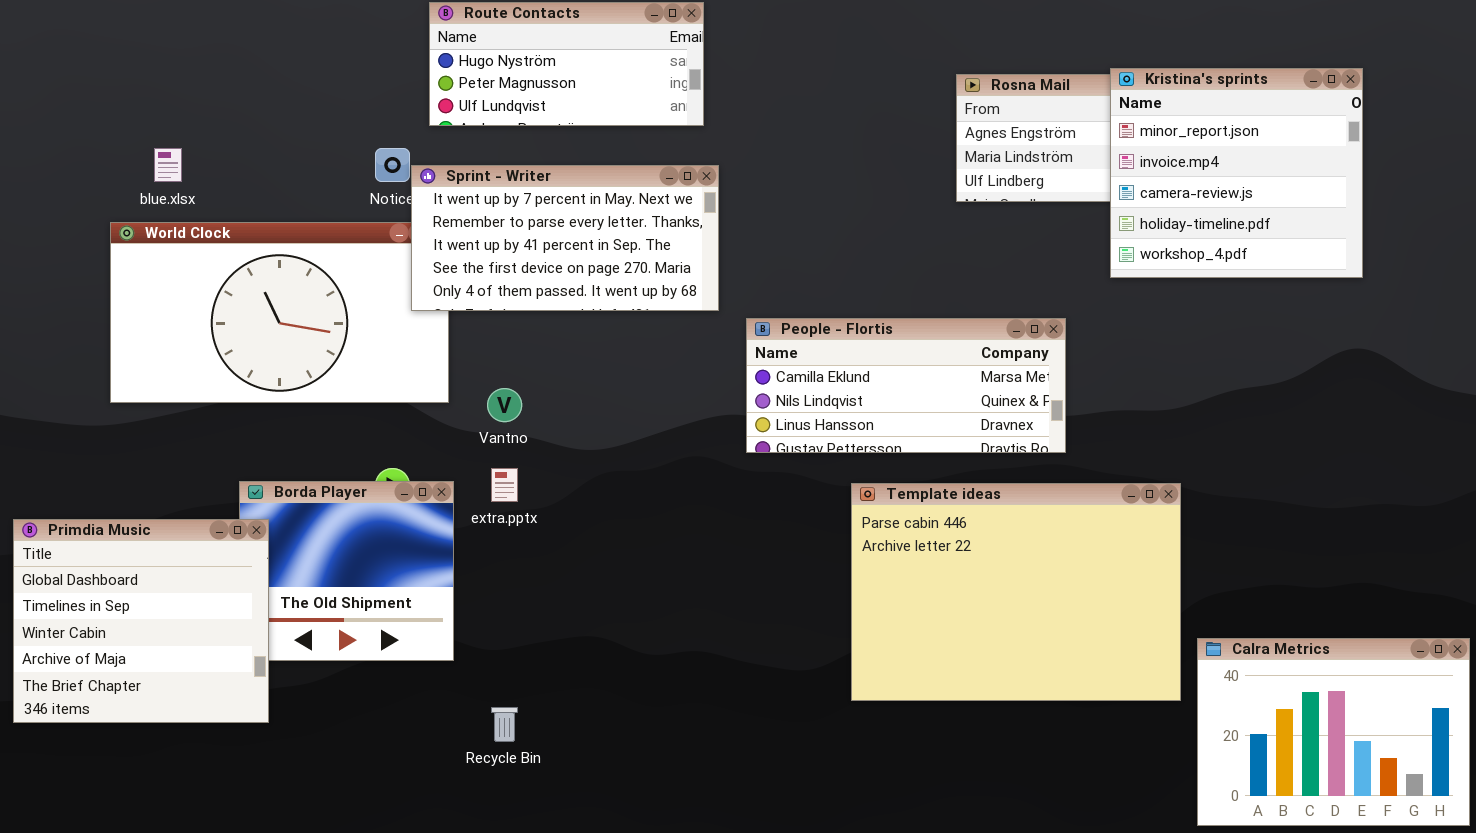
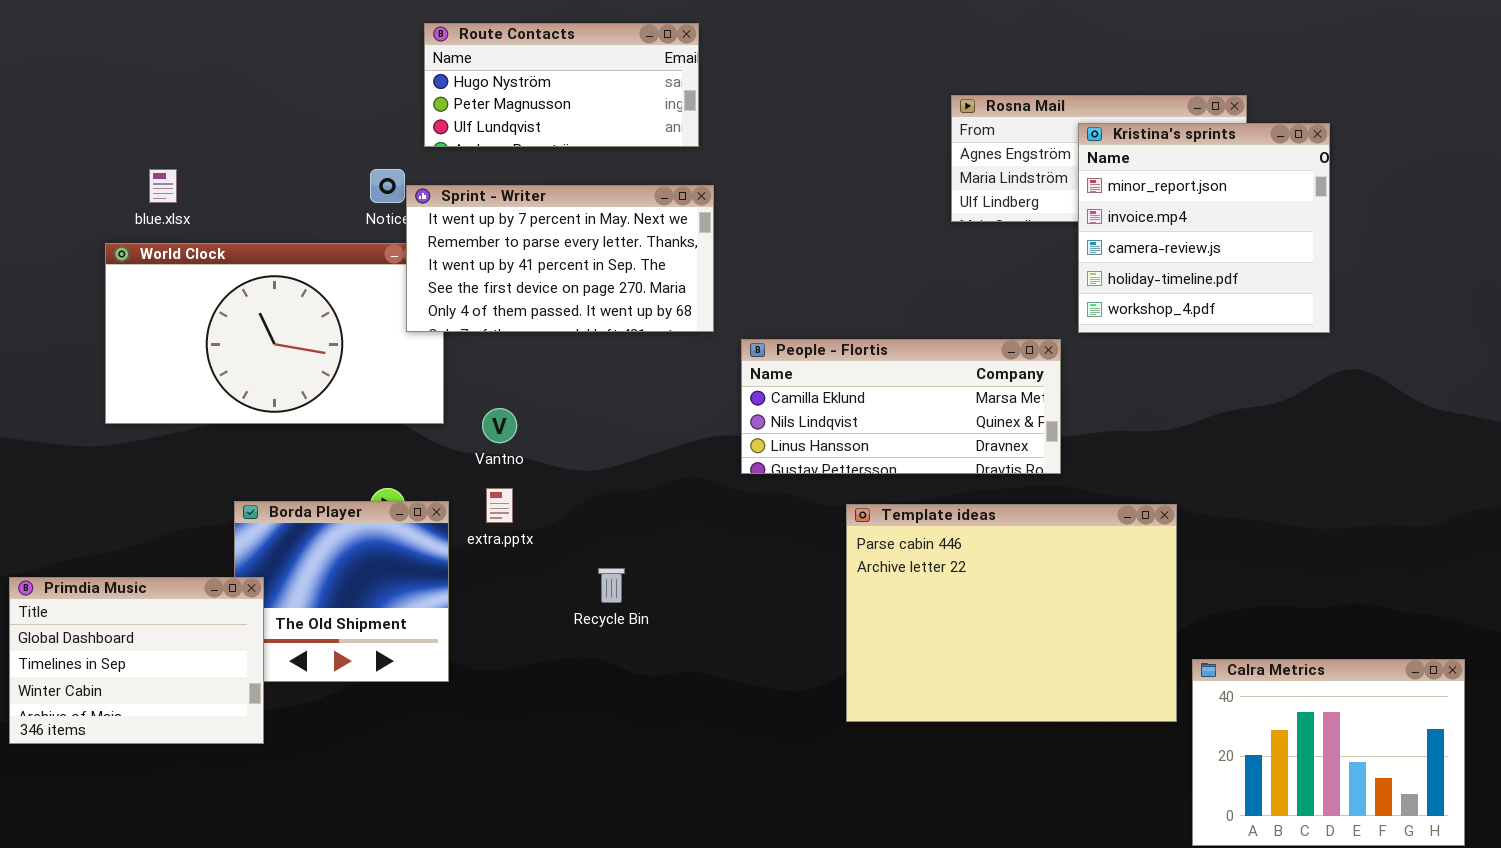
Kristina's sprints: [1110,68,1363,278] -> [1078,123,1330,333], moved
Primdia Music: [13,519,269,723] -> [9,577,264,744], resized
Recycle Bin: [491,707,518,742] -> [598,568,625,603], moved

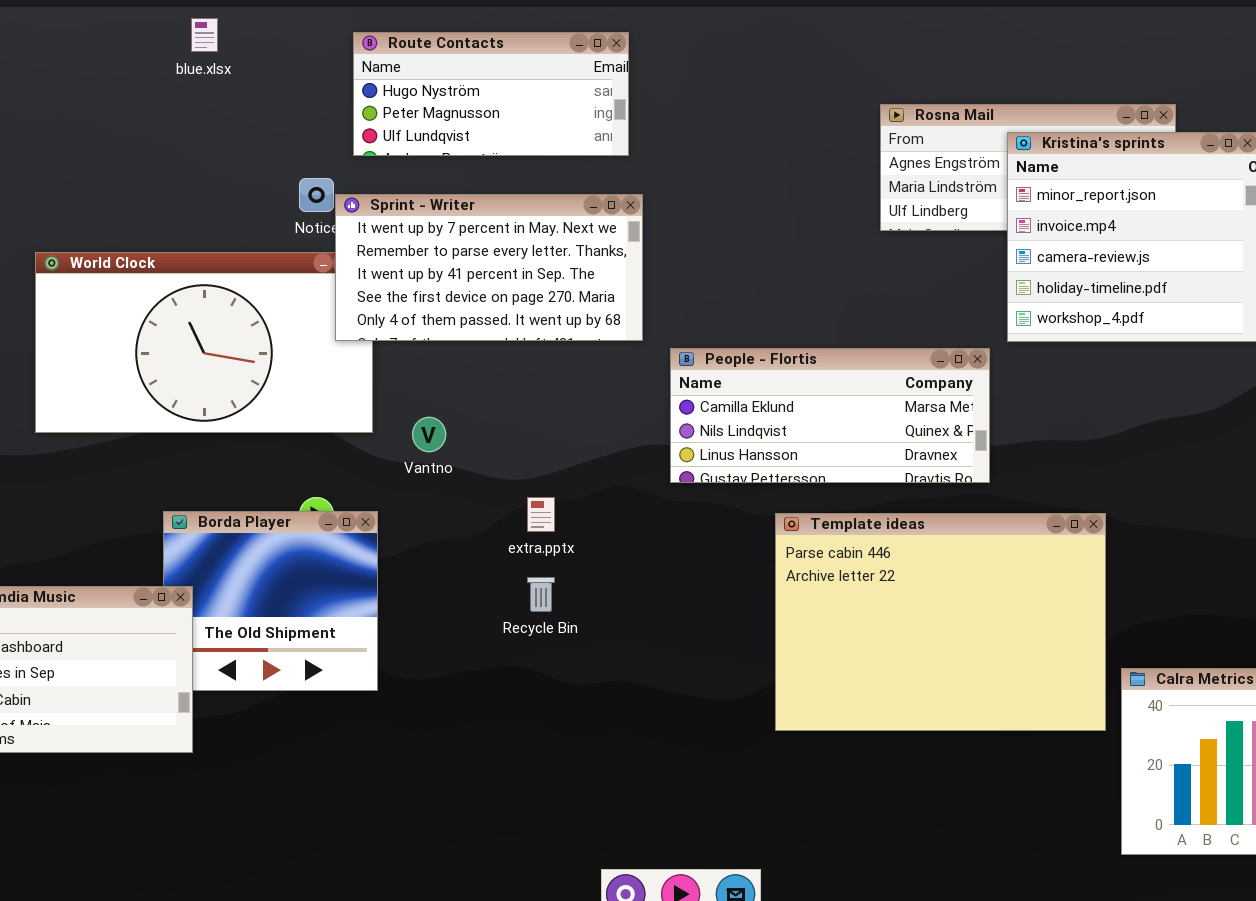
blue.xlsx: [149,169,177,203] -> [191,18,218,52], moved
extra.pptx: [486,488,513,523] -> [527,497,555,532], moved

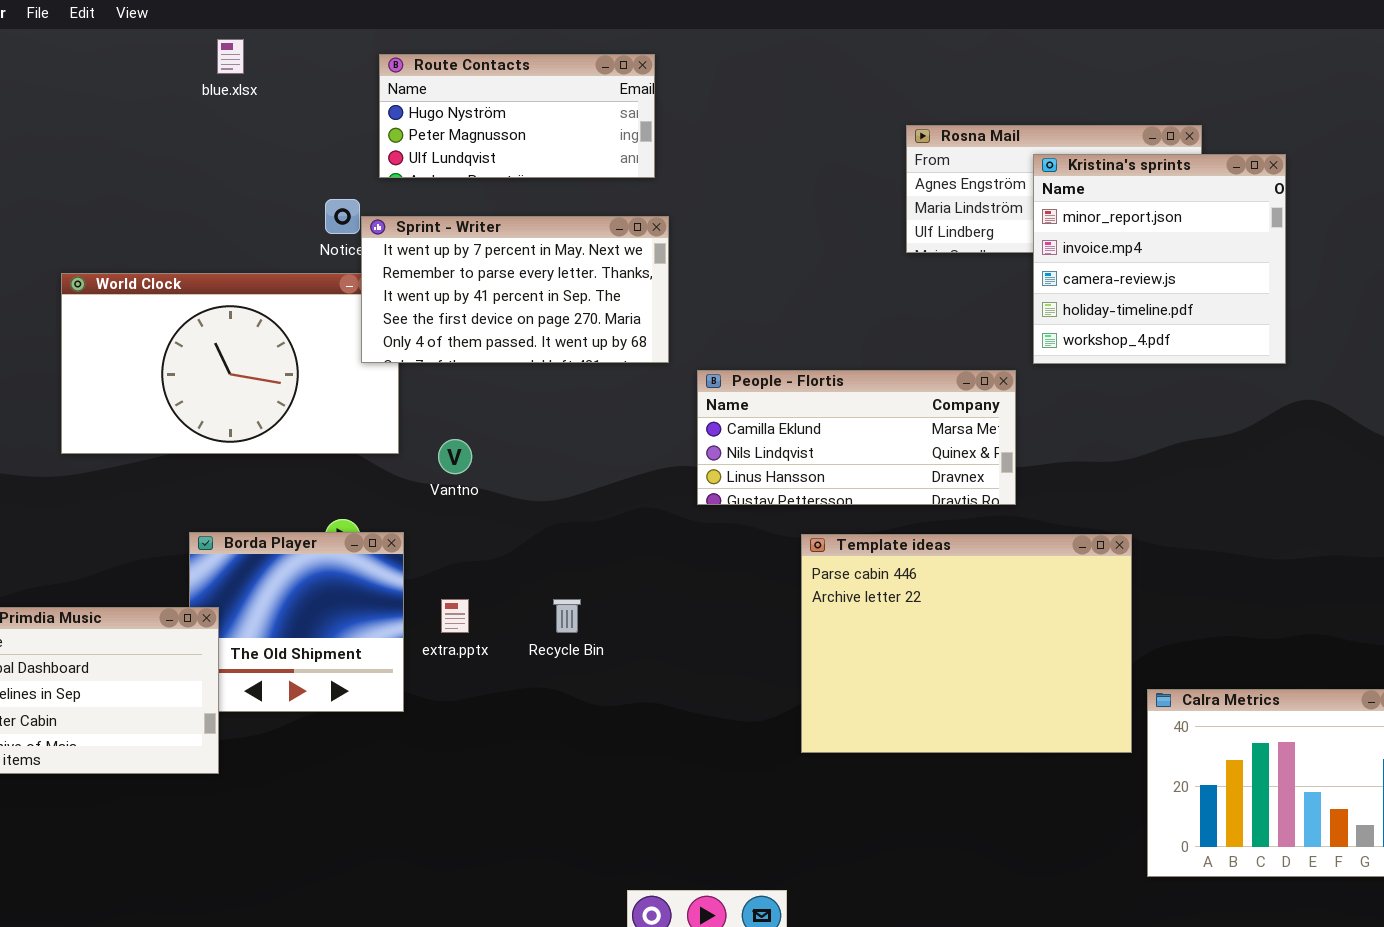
extra.pptx: [527,497,555,532] -> [441,599,469,633], moved

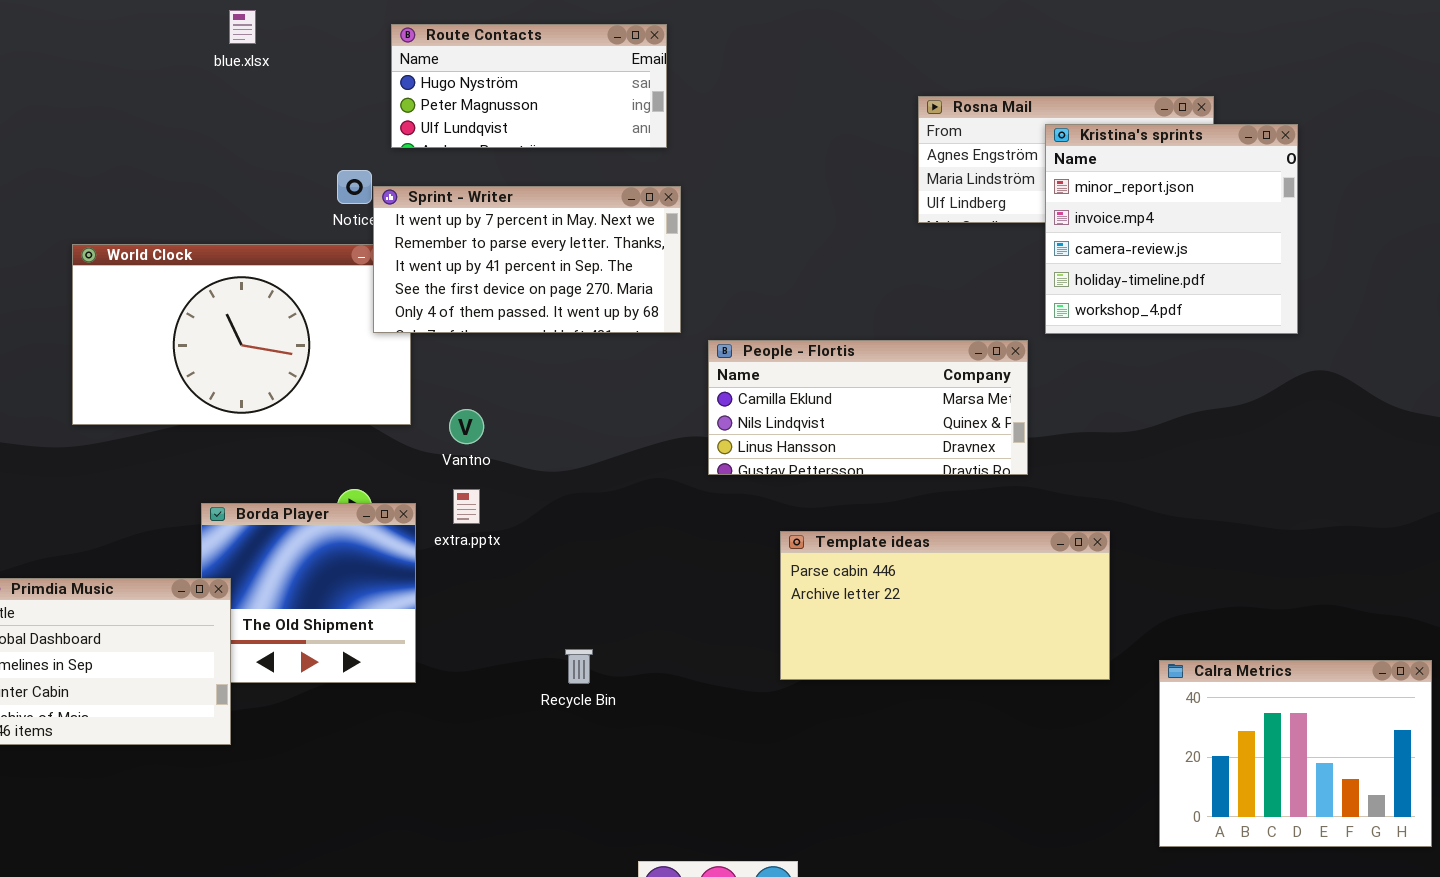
Template ideas: [801,534,1132,753] -> [780,531,1110,680], moved, resized
extra.pptx: [441,599,469,633] -> [453,489,480,524], moved
Recycle Bin: [553,599,581,633] -> [565,649,593,684], moved

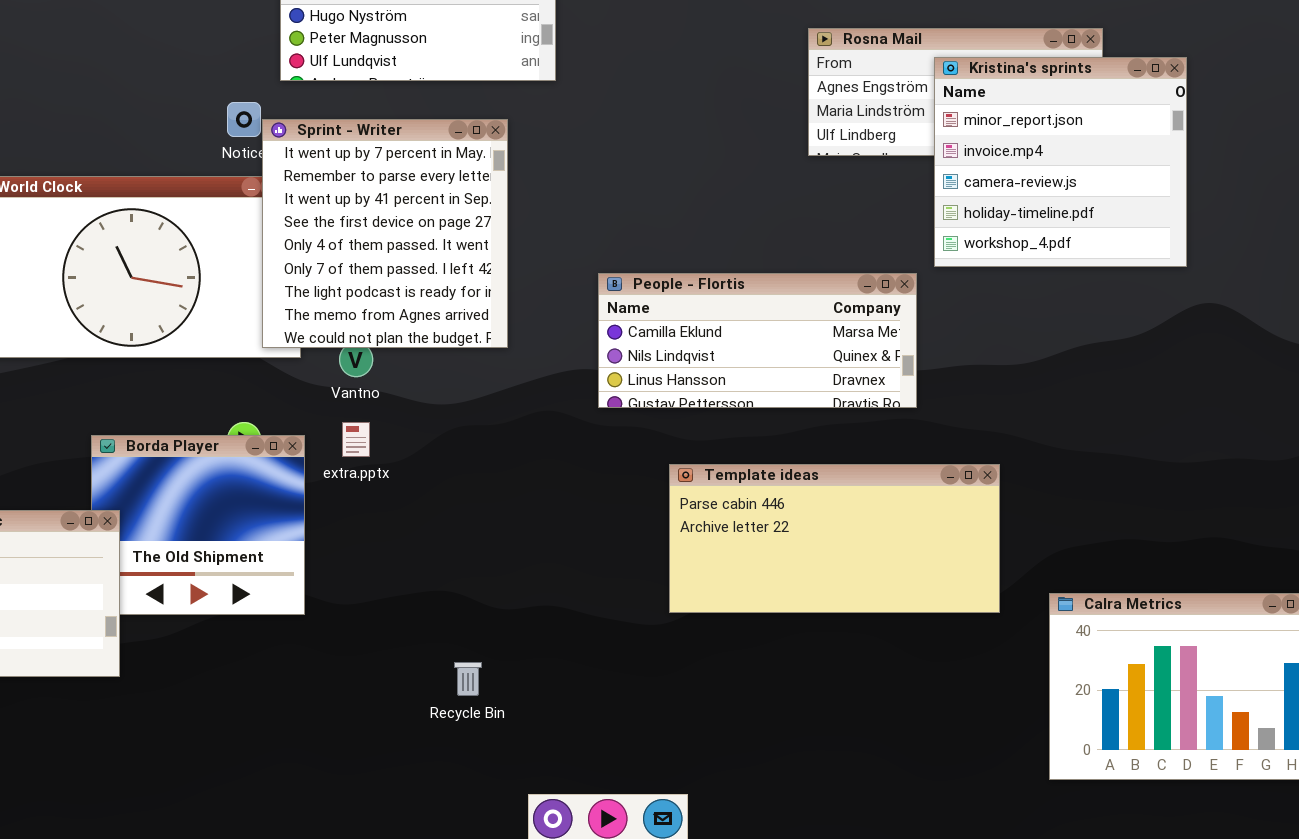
Sprint - Writer: [373,186,681,333] -> [262,119,508,348], resized
Recycle Bin: [565,649,593,684] -> [454,662,482,696], moved

